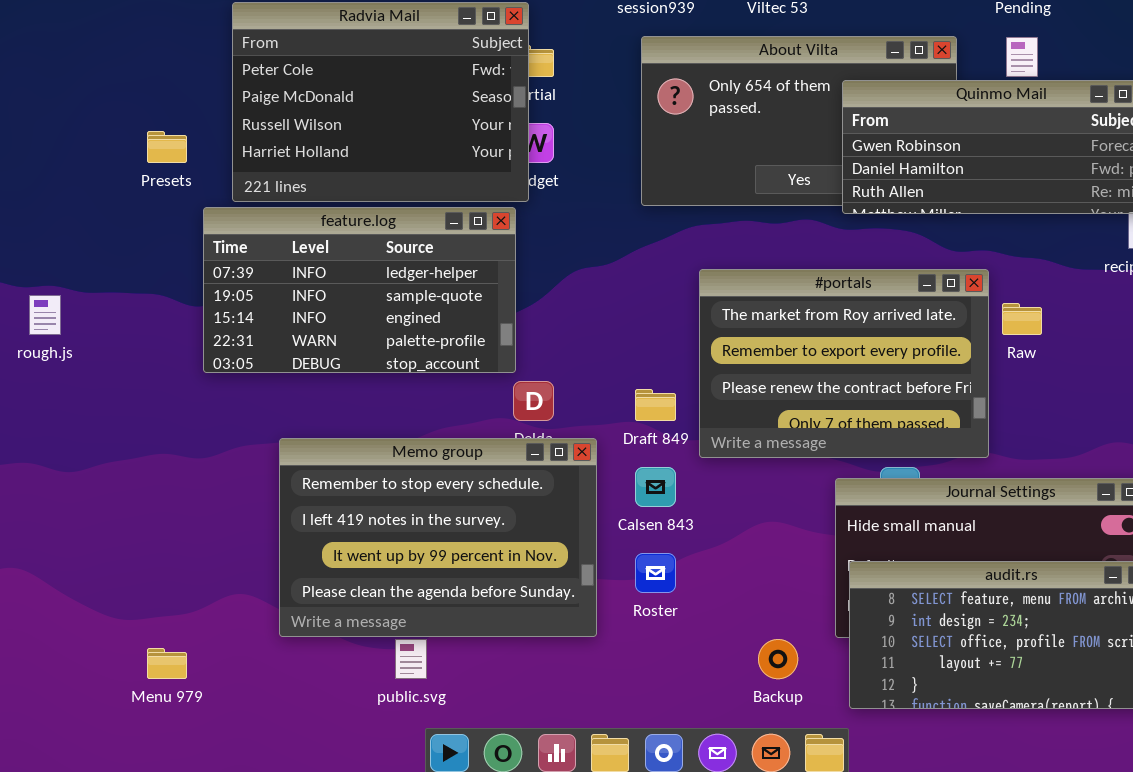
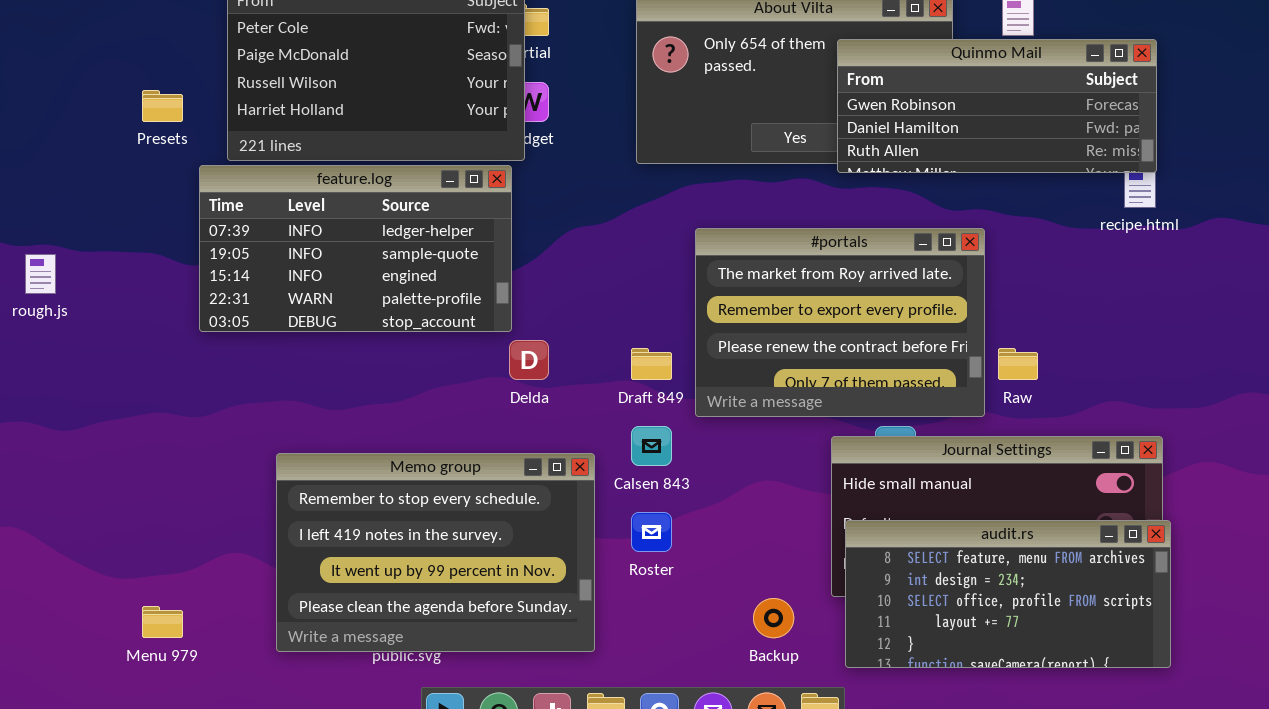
Raw: [1002,303,1042,335] -> [998,348,1038,380], moved
Memo group: [279,438,597,637] -> [276,453,595,652], moved

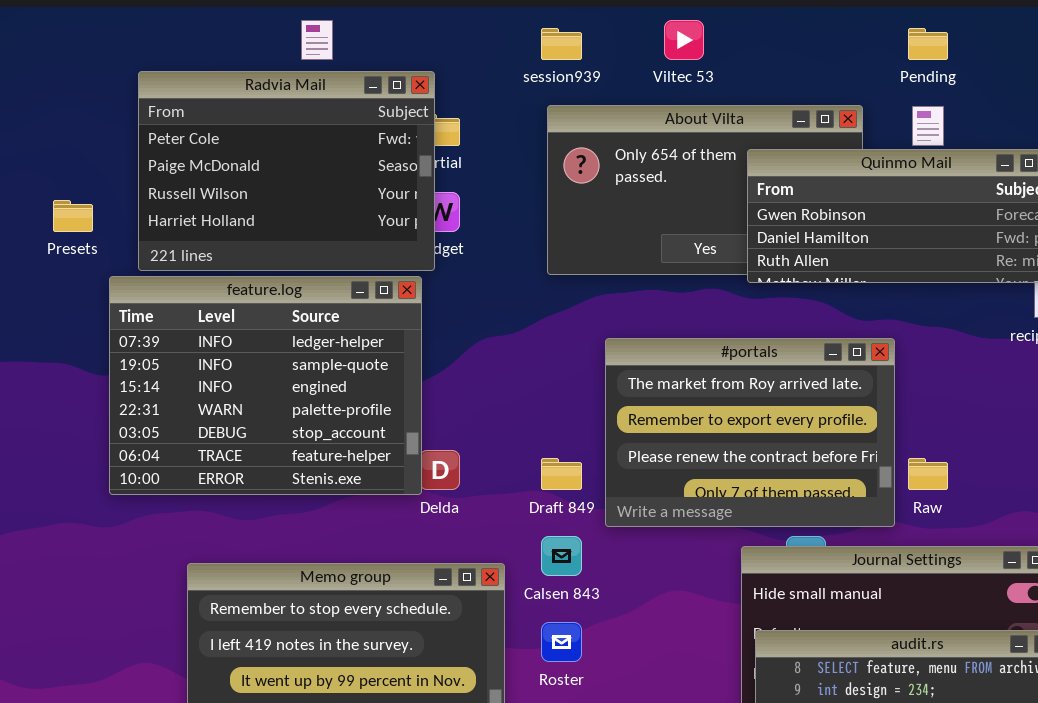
feature.log: [199,165,512,332] -> [109,276,422,495], resized

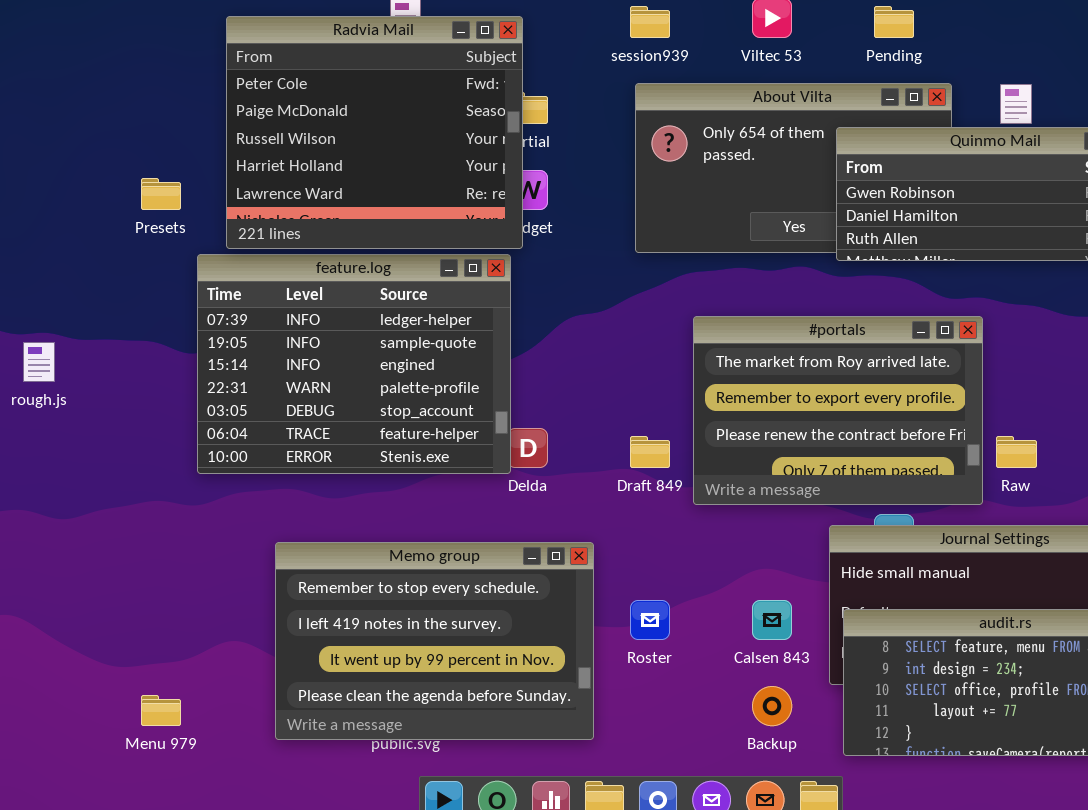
Pending: [908,28,948,60] -> [874,6,914,38], moved
Radvia Mail: [138,71,435,271] -> [226,16,523,249], resized
Calsen 843: [541,536,582,576] -> [752,600,792,640], moved

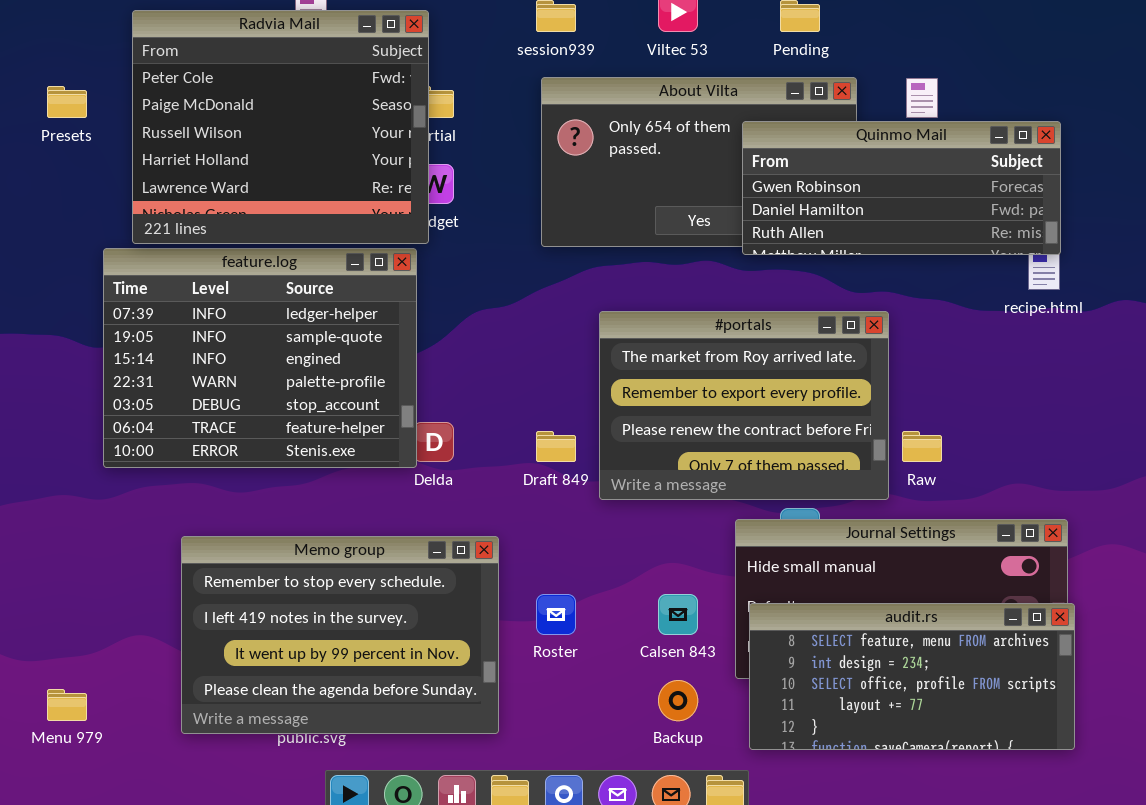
Presets: [141,178,181,210] -> [47,86,87,118], moved

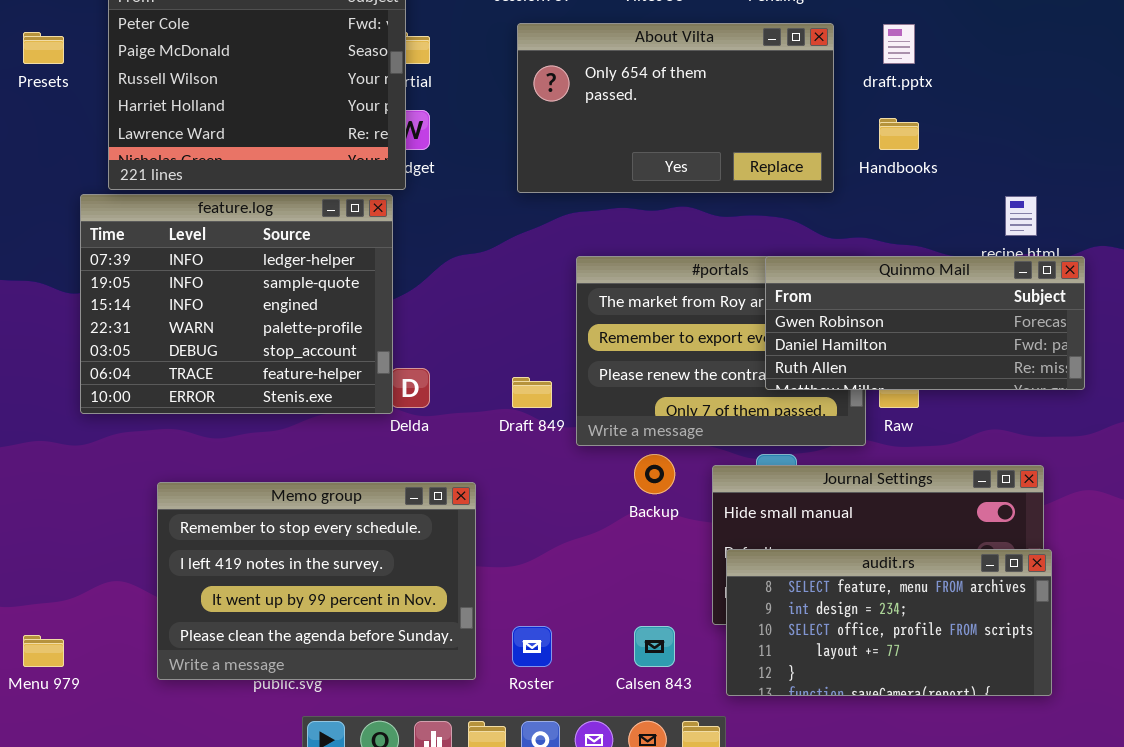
Quinmo Mail: [742,121,1061,255] -> [765,256,1085,390], moved
Roster: [536,594,576,635] -> [512,626,552,667], moved
Calsen 843: [658,594,698,635] -> [634,626,675,667], moved
Backup: [658,680,698,721] -> [634,454,675,494], moved

